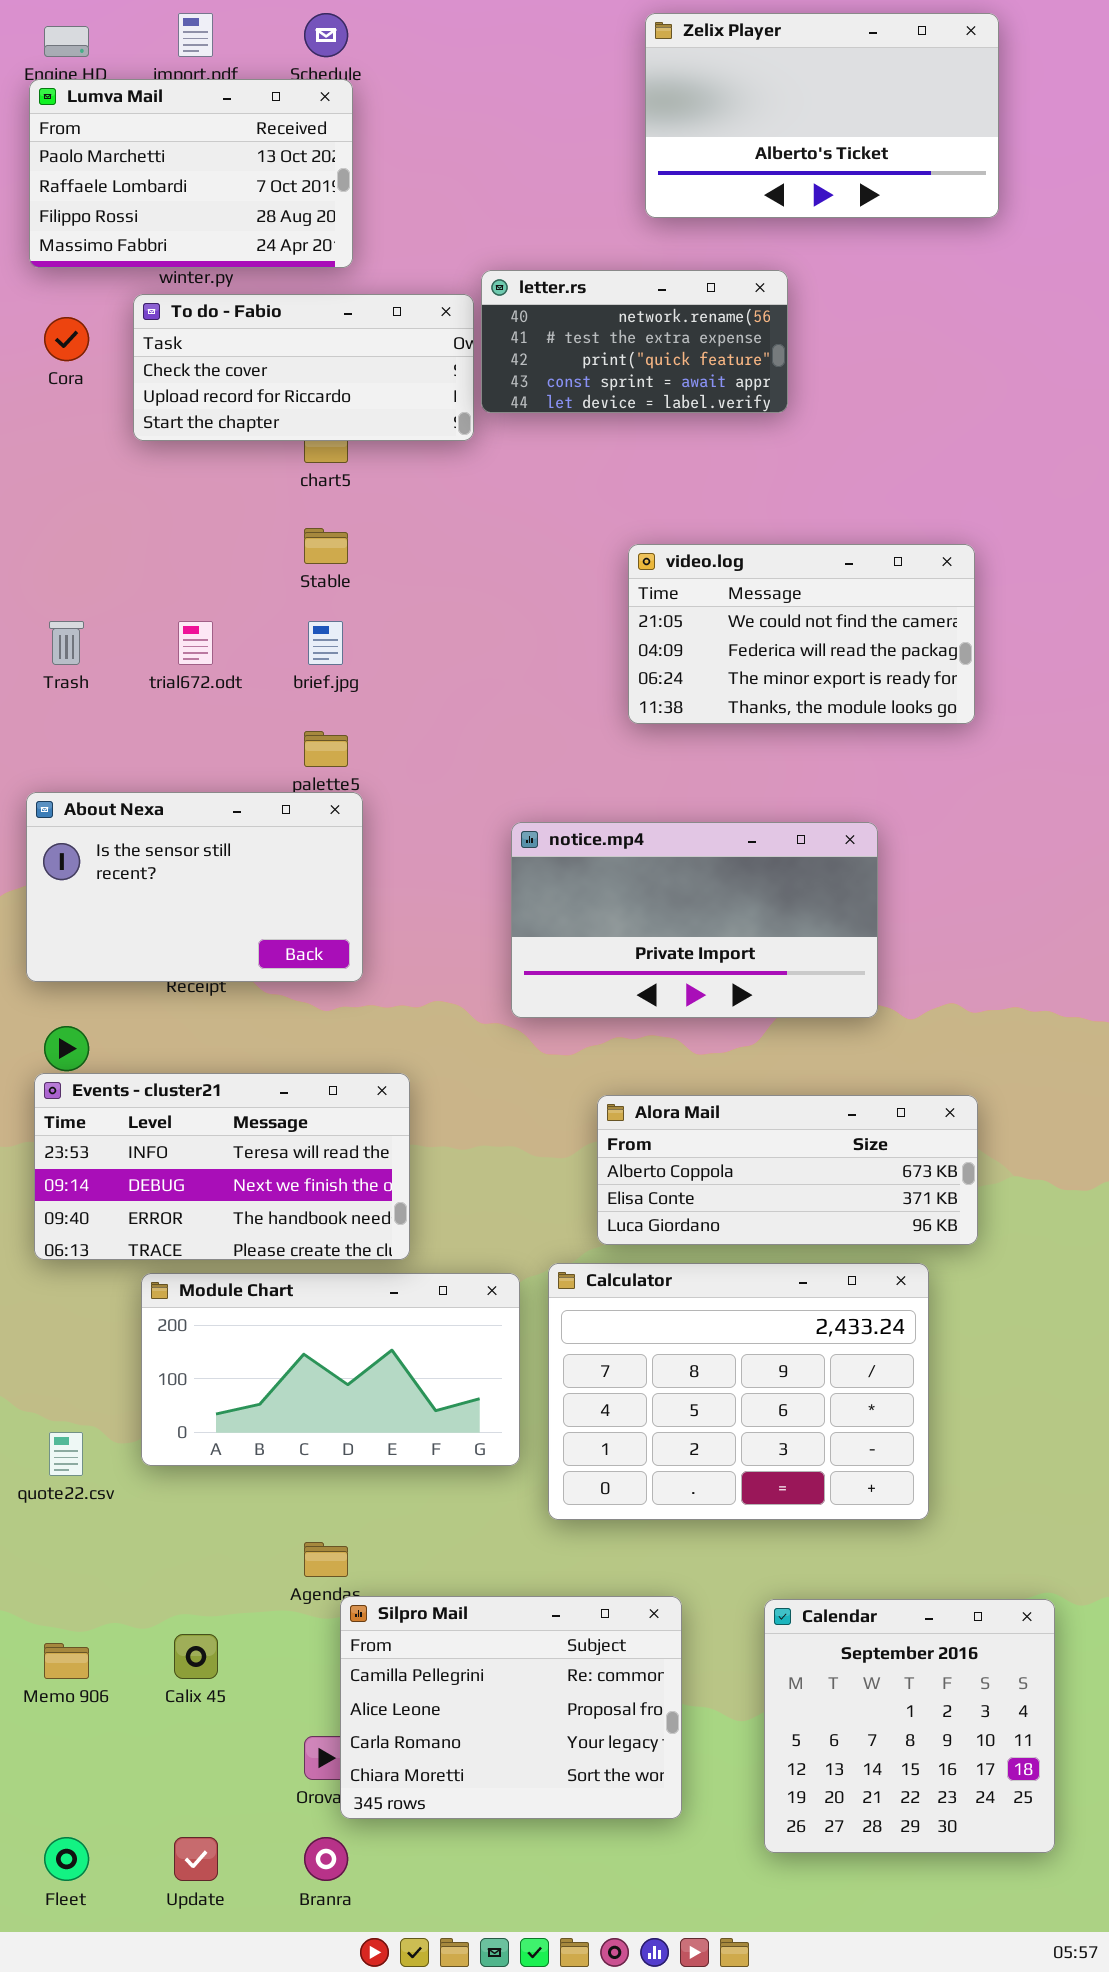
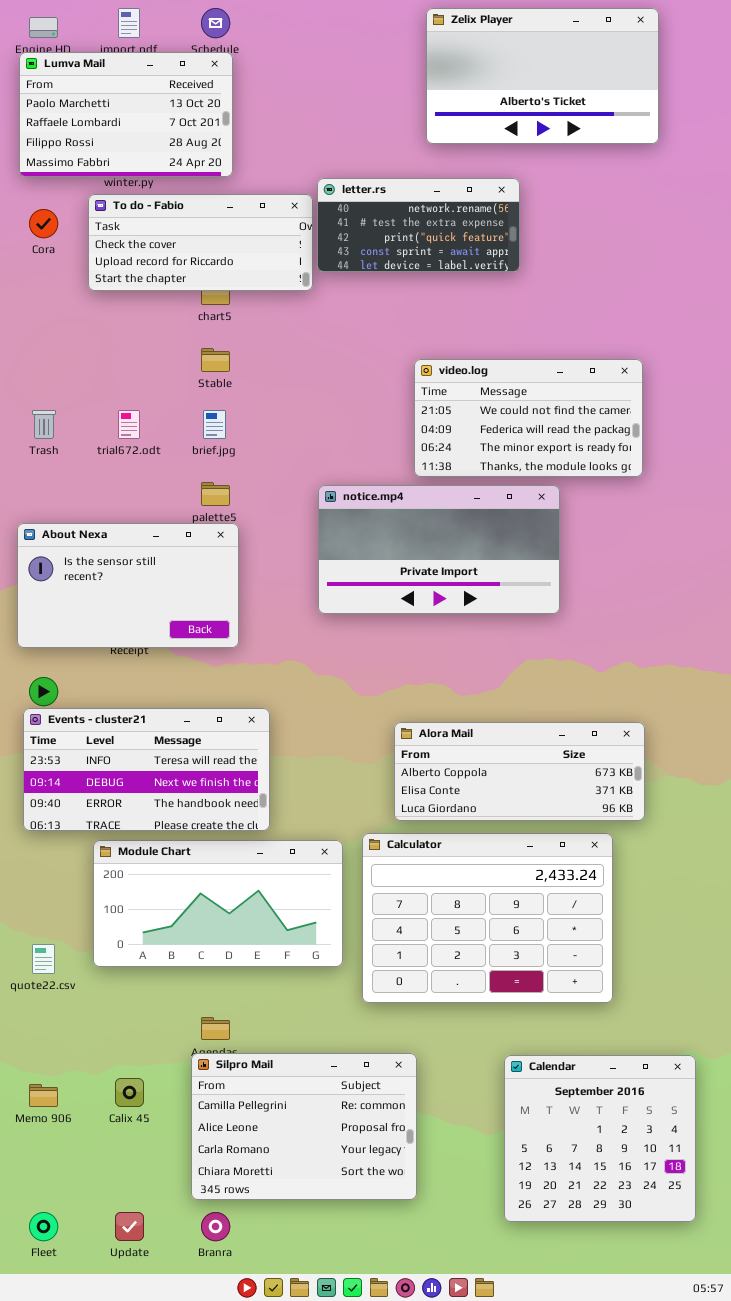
notice.mp4: [511,822,878,1018] -> [318,485,560,614], moved
Silpro Mail: [340,1596,682,1819] -> [191,1053,417,1200], moved

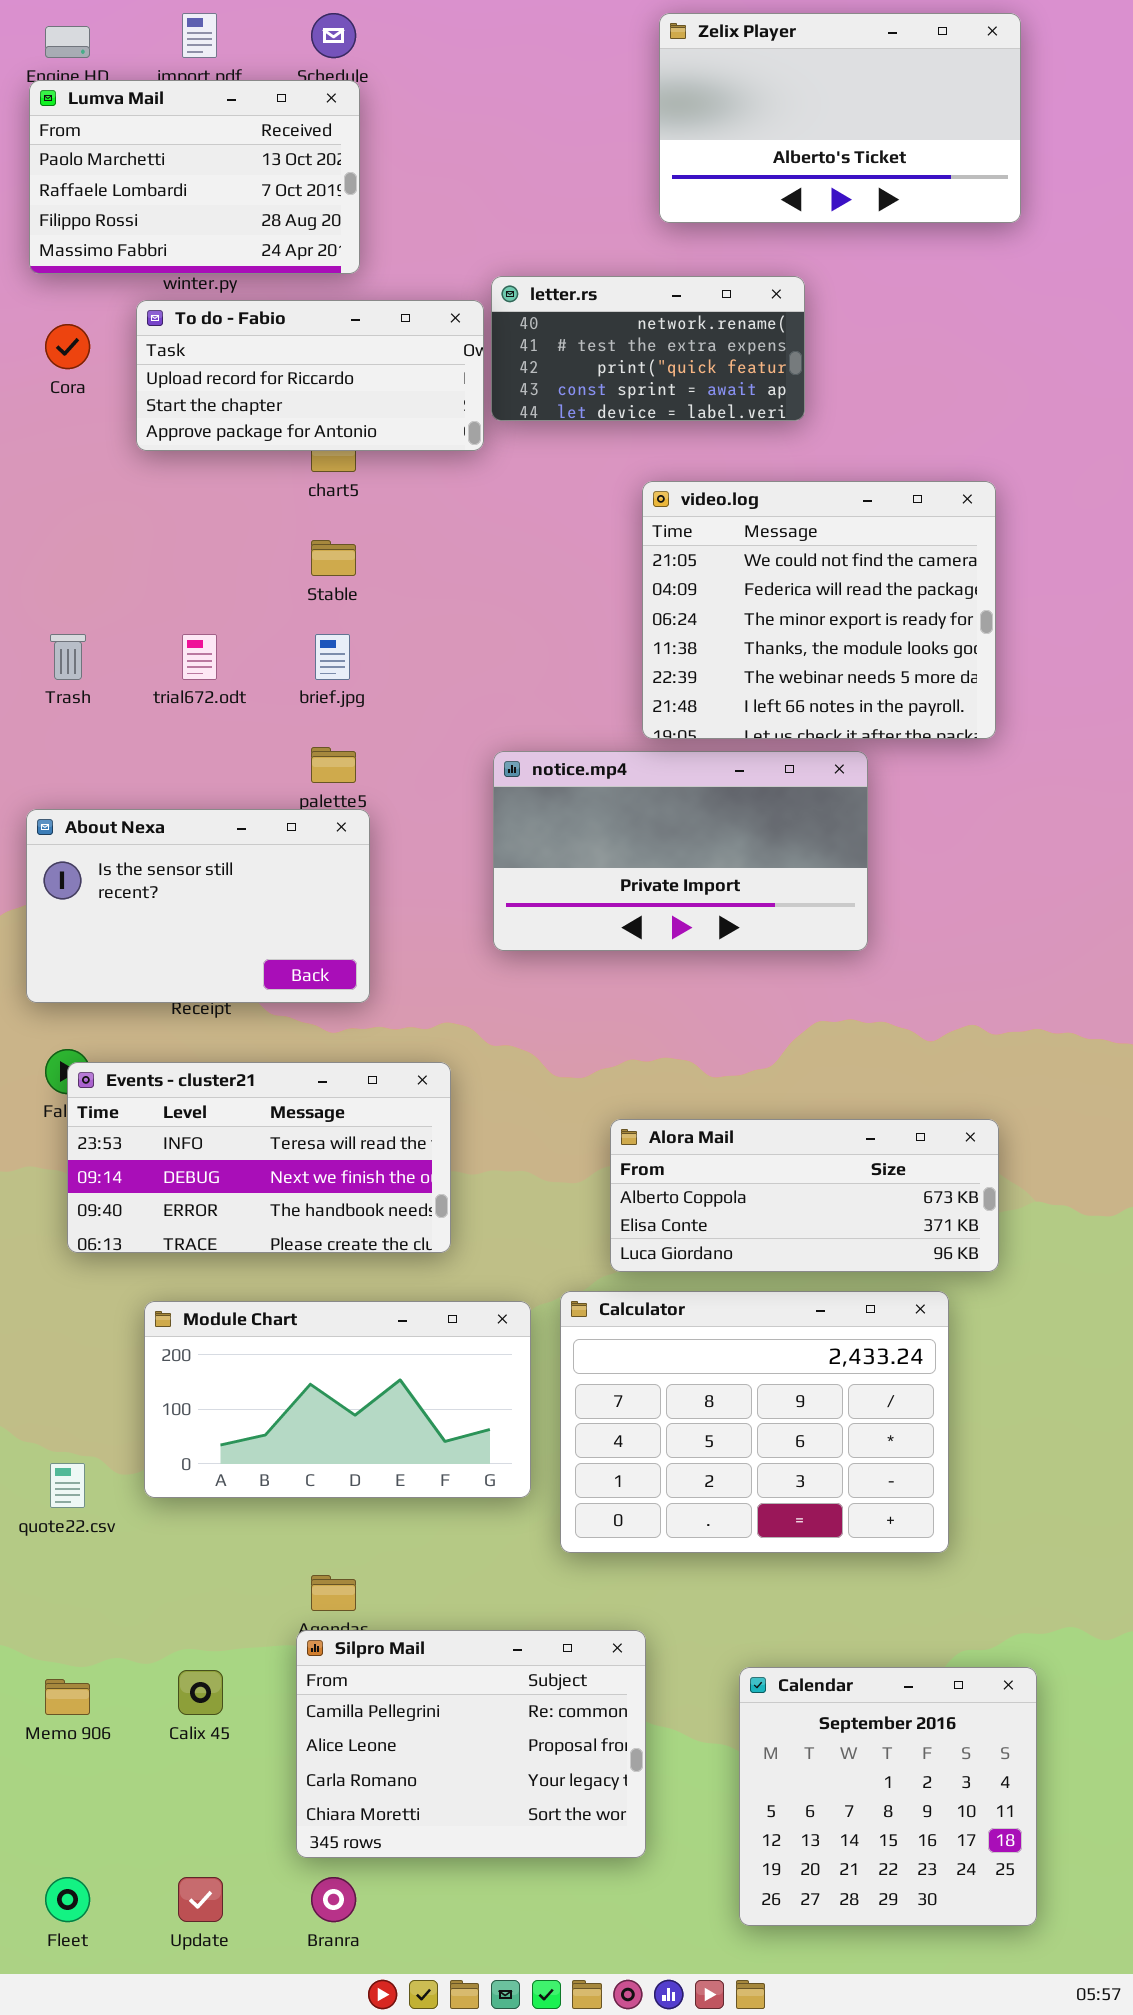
To do - Fabio: [88,194,313,291] -> [136,300,484,451], scrolled down 1 row
video.log: [414,359,643,477] -> [642,481,996,739], resized
Events - cluster21: [23,708,270,831] -> [67,1062,451,1253], moved
Calendar: [504,1055,696,1222] -> [739,1667,1037,1926], moved

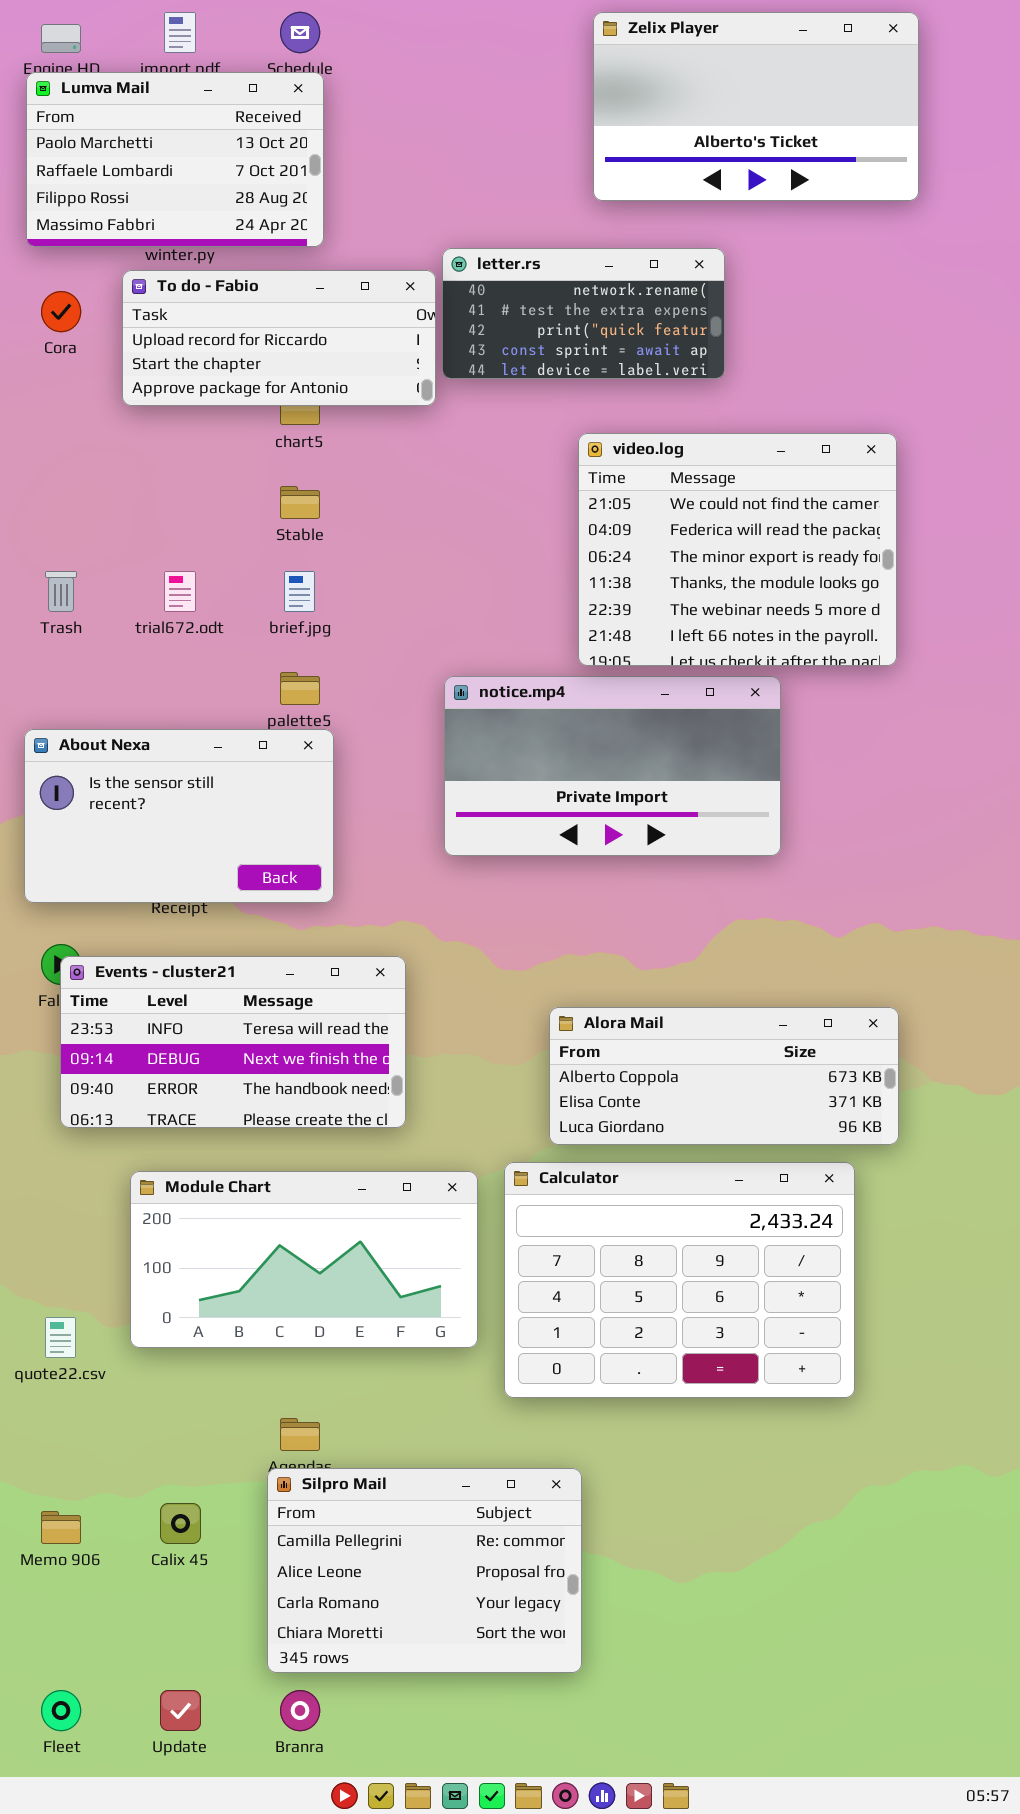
Calendar: [739,1667,1037,1926] -> none, closed

